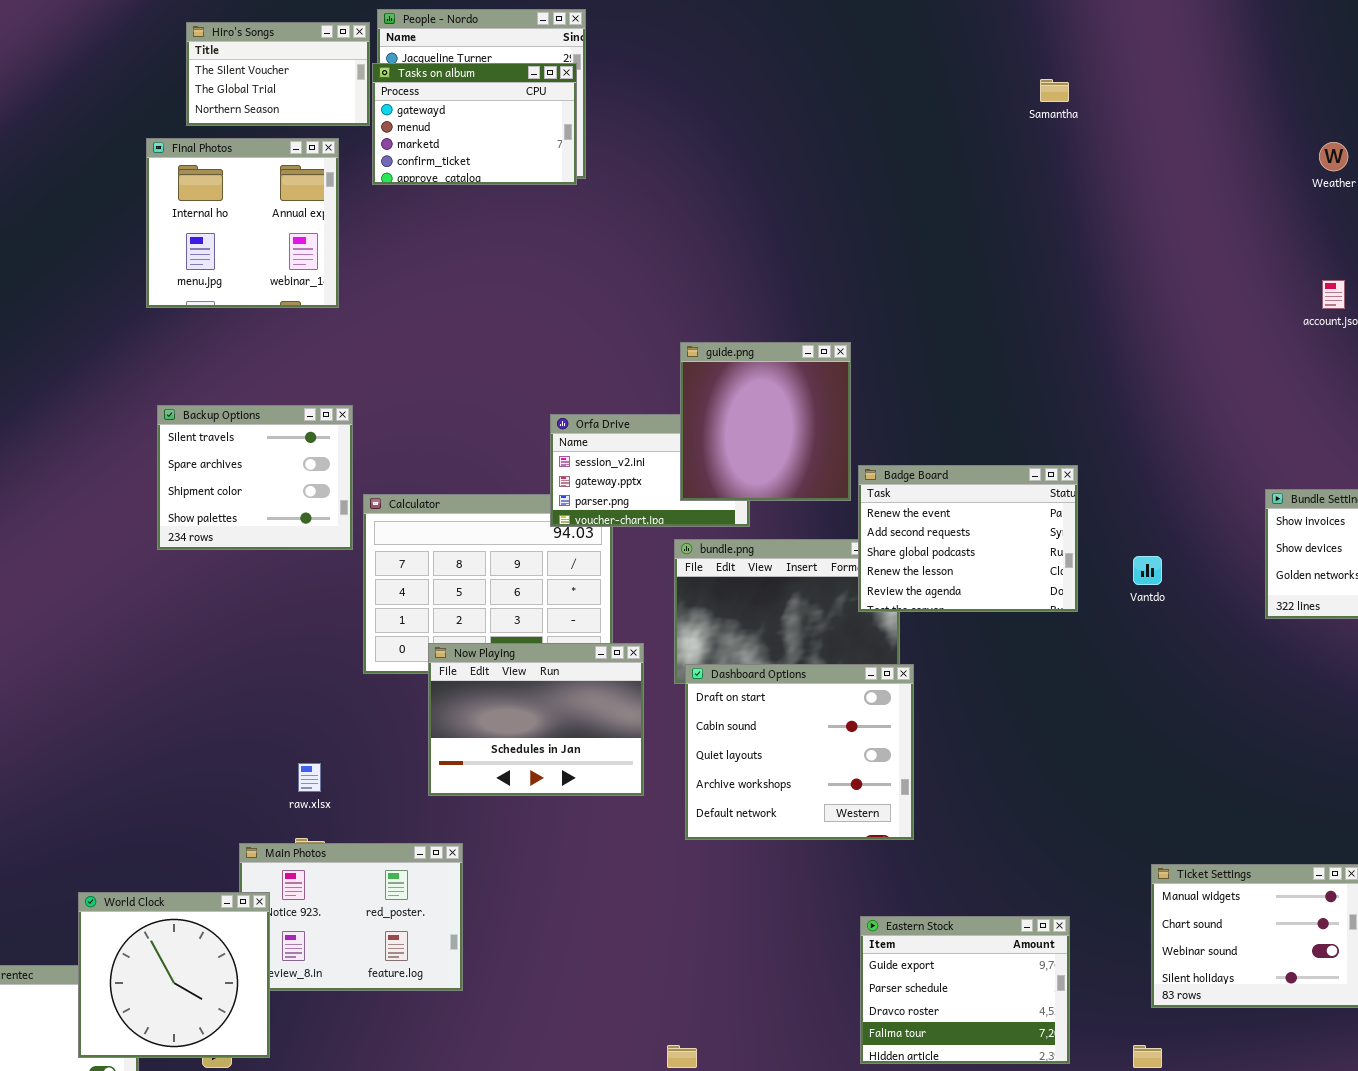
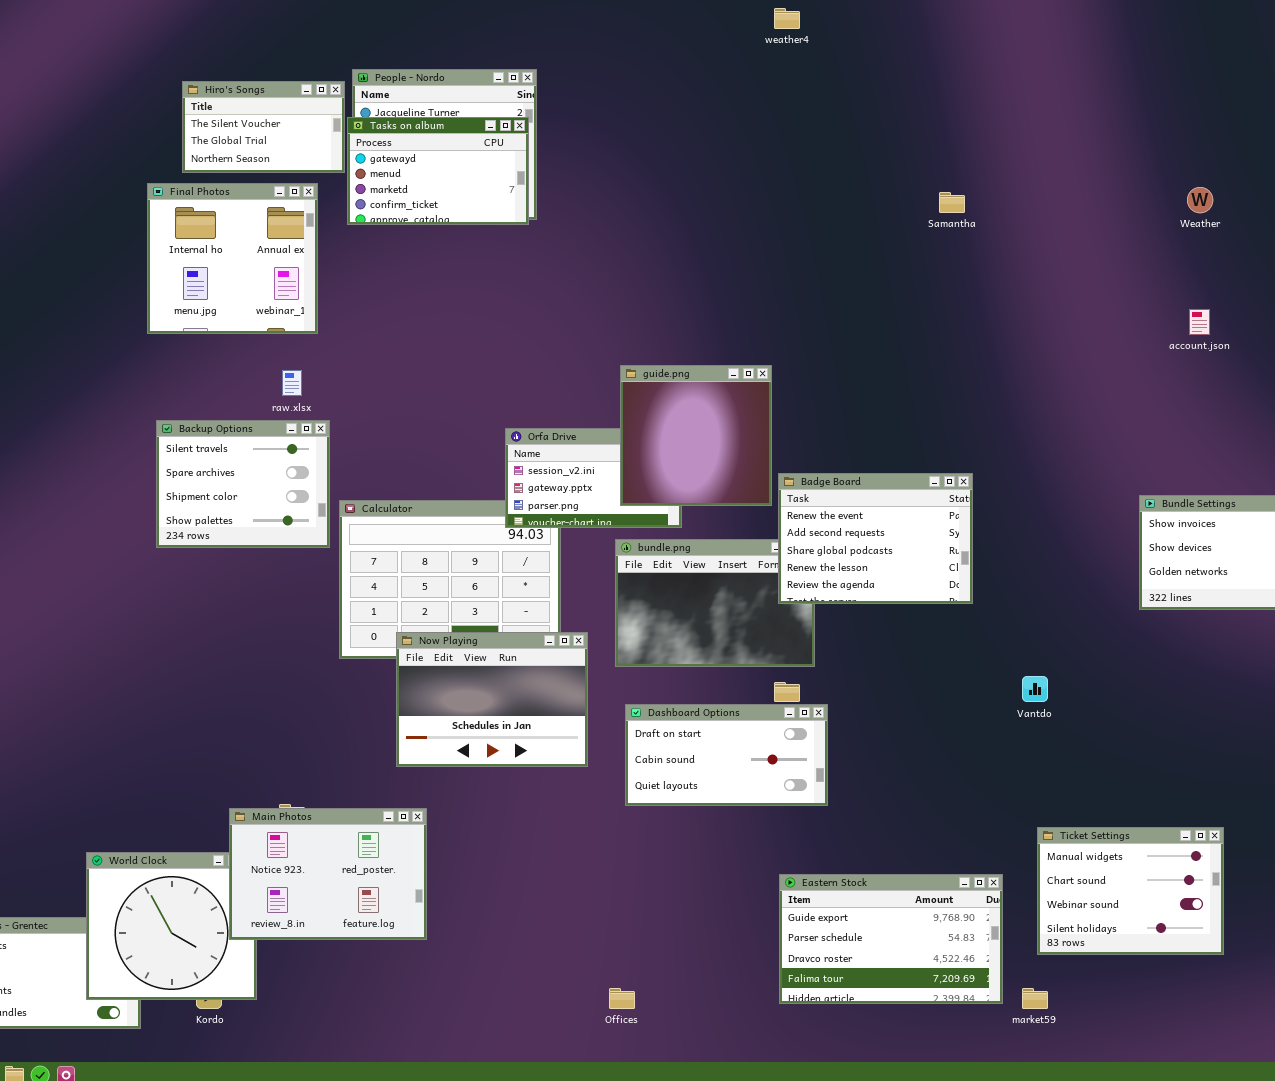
Samantha: [1040,79,1069,102] -> [939,192,965,213], moved
Vantdo: [1133,556,1162,585] -> [1022,676,1048,702], moved
Dashboard Options: [685,664,914,840] -> [625,704,828,806], resized
raw.xlsx: [298,763,321,792] -> [282,370,302,396], moved
Main Photos: [239,843,463,991] -> [229,808,427,940], raised
Eastern Stock: [860,916,1070,1064] -> [779,874,1003,1004], resized

